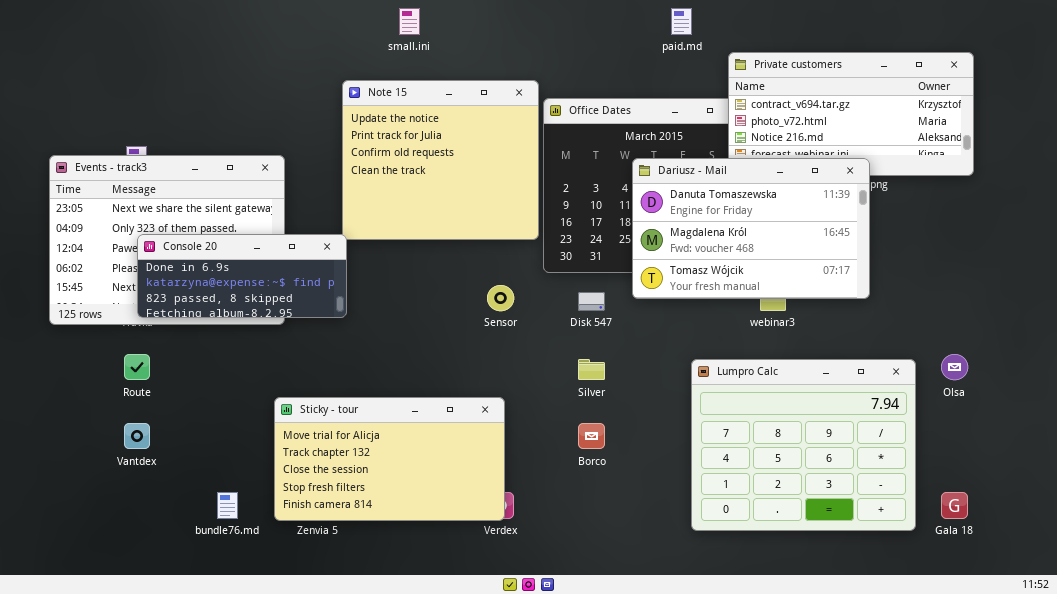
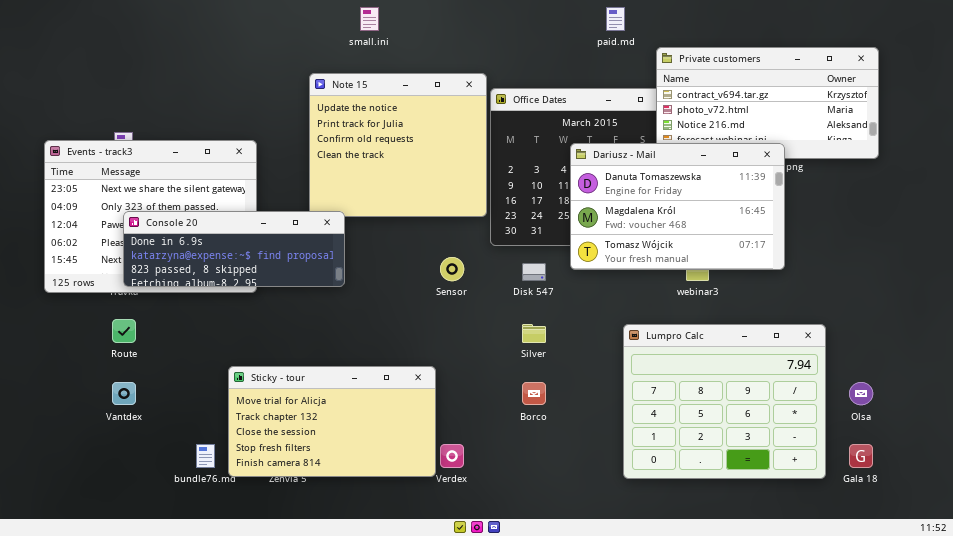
Console 20: [137,234,347,318] -> [123,211,345,287], resized
Olsa: [941,354,968,380] -> [849,382,873,405], moved
Sticky - tour: [274,397,505,521] -> [228,366,436,477], moved

